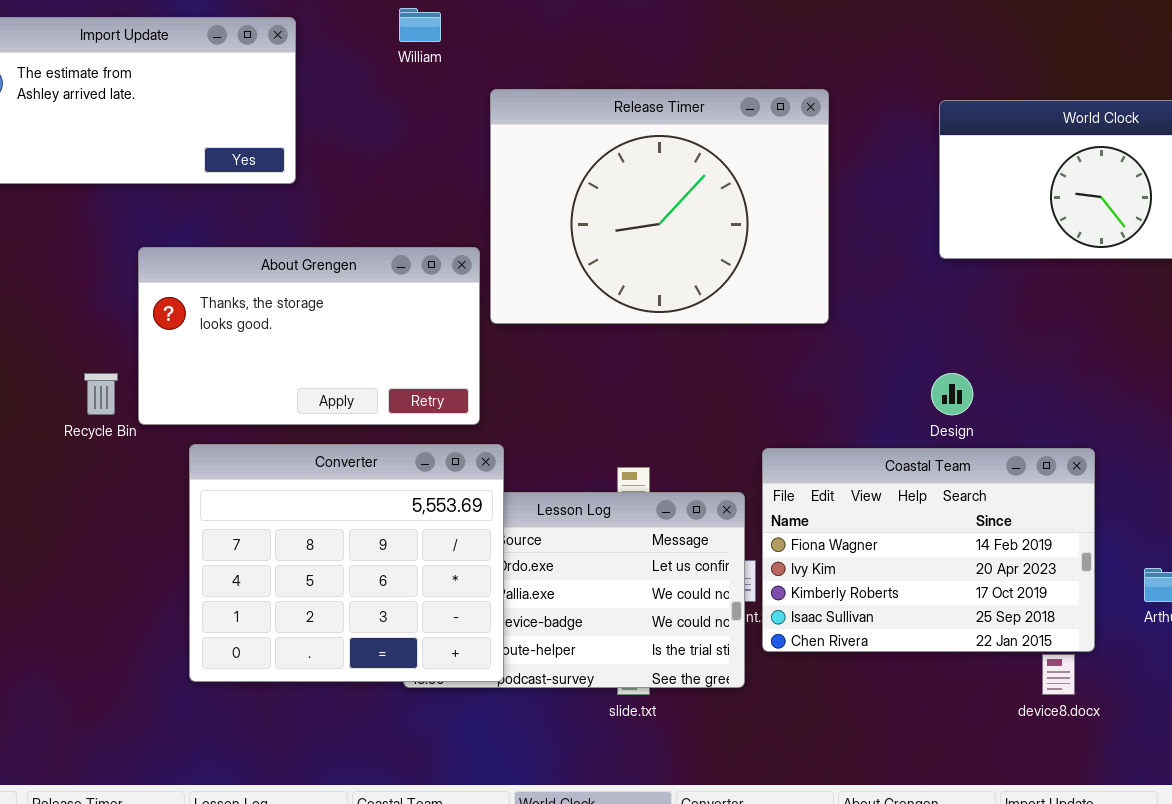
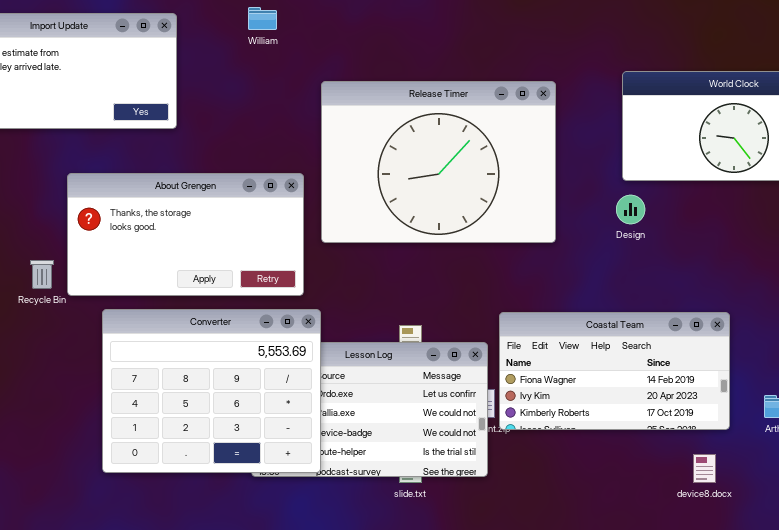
Release Timer: [490,89,829,324] -> [321,81,556,243], moved
Design: [931,373,973,415] -> [616,195,645,224], moved
Coastal Team: [762,448,1095,652] -> [499,312,730,430], resized

